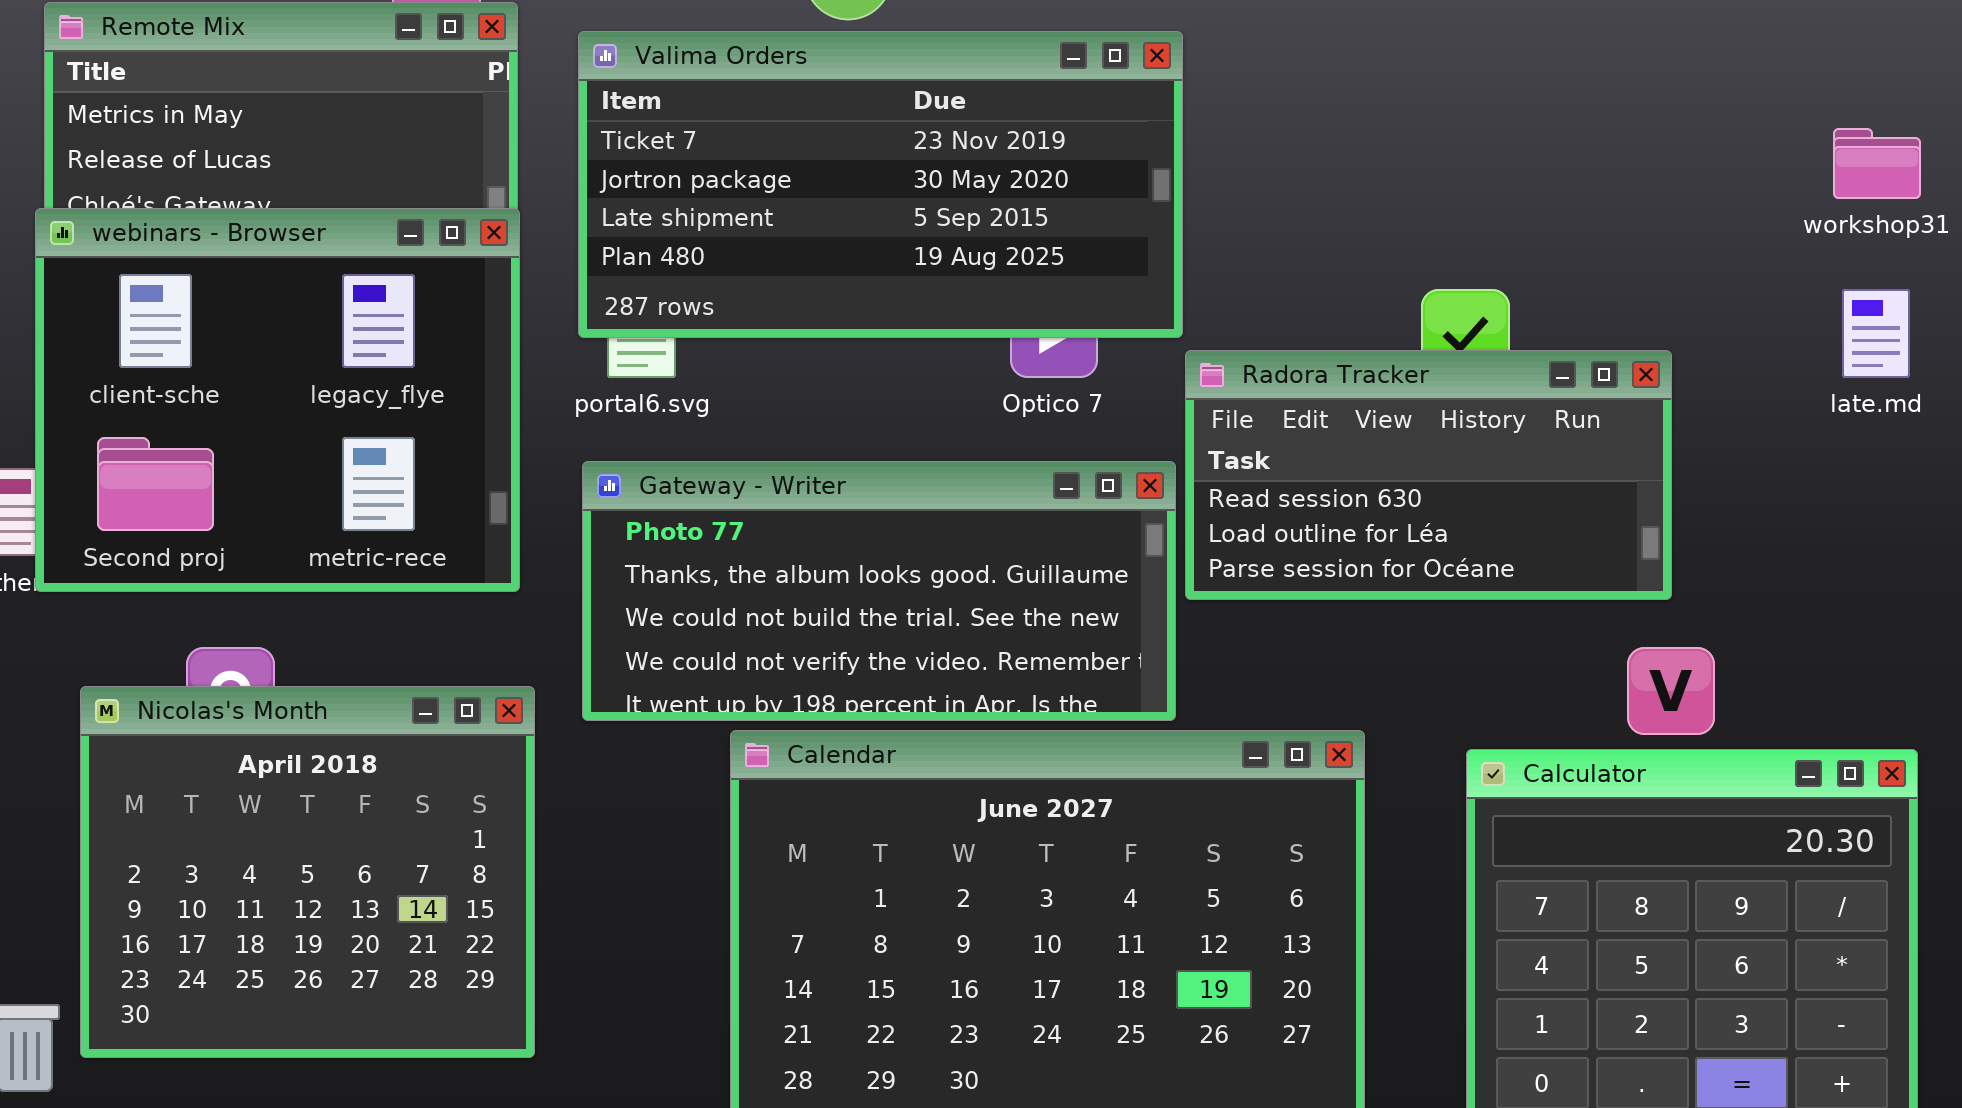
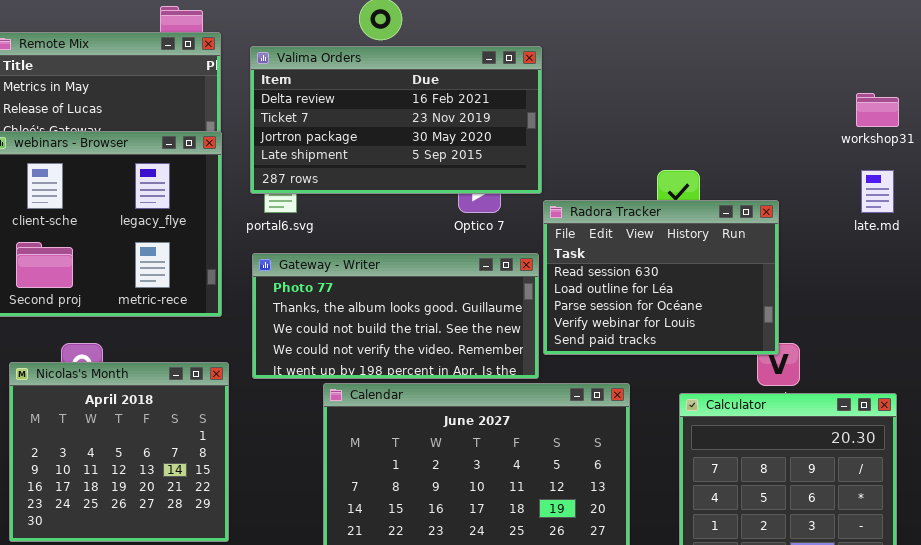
Valima Orders: [578,31,1183,338] -> [250,46,542,194], scrolled up 1 row
Radora Tracker: [1185,350,1672,600] -> [543,200,779,355], resized

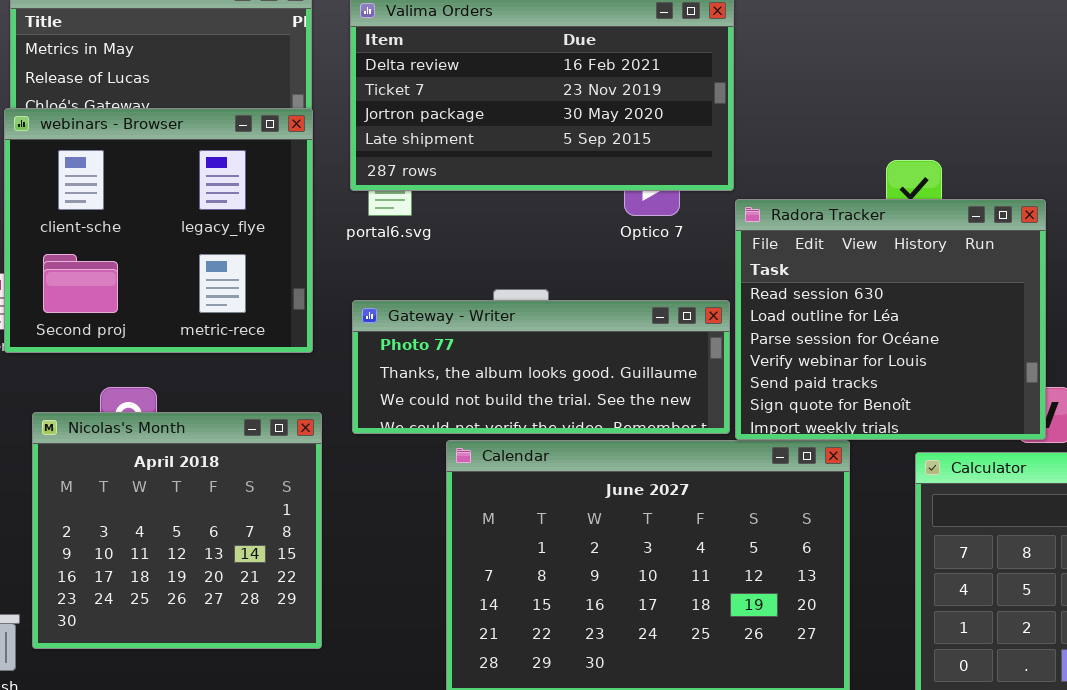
Radora Tracker: [543,200,779,355] -> [735,199,1046,440], resized
Gateway - Writer: [252,253,539,379] -> [352,300,730,434], resized

